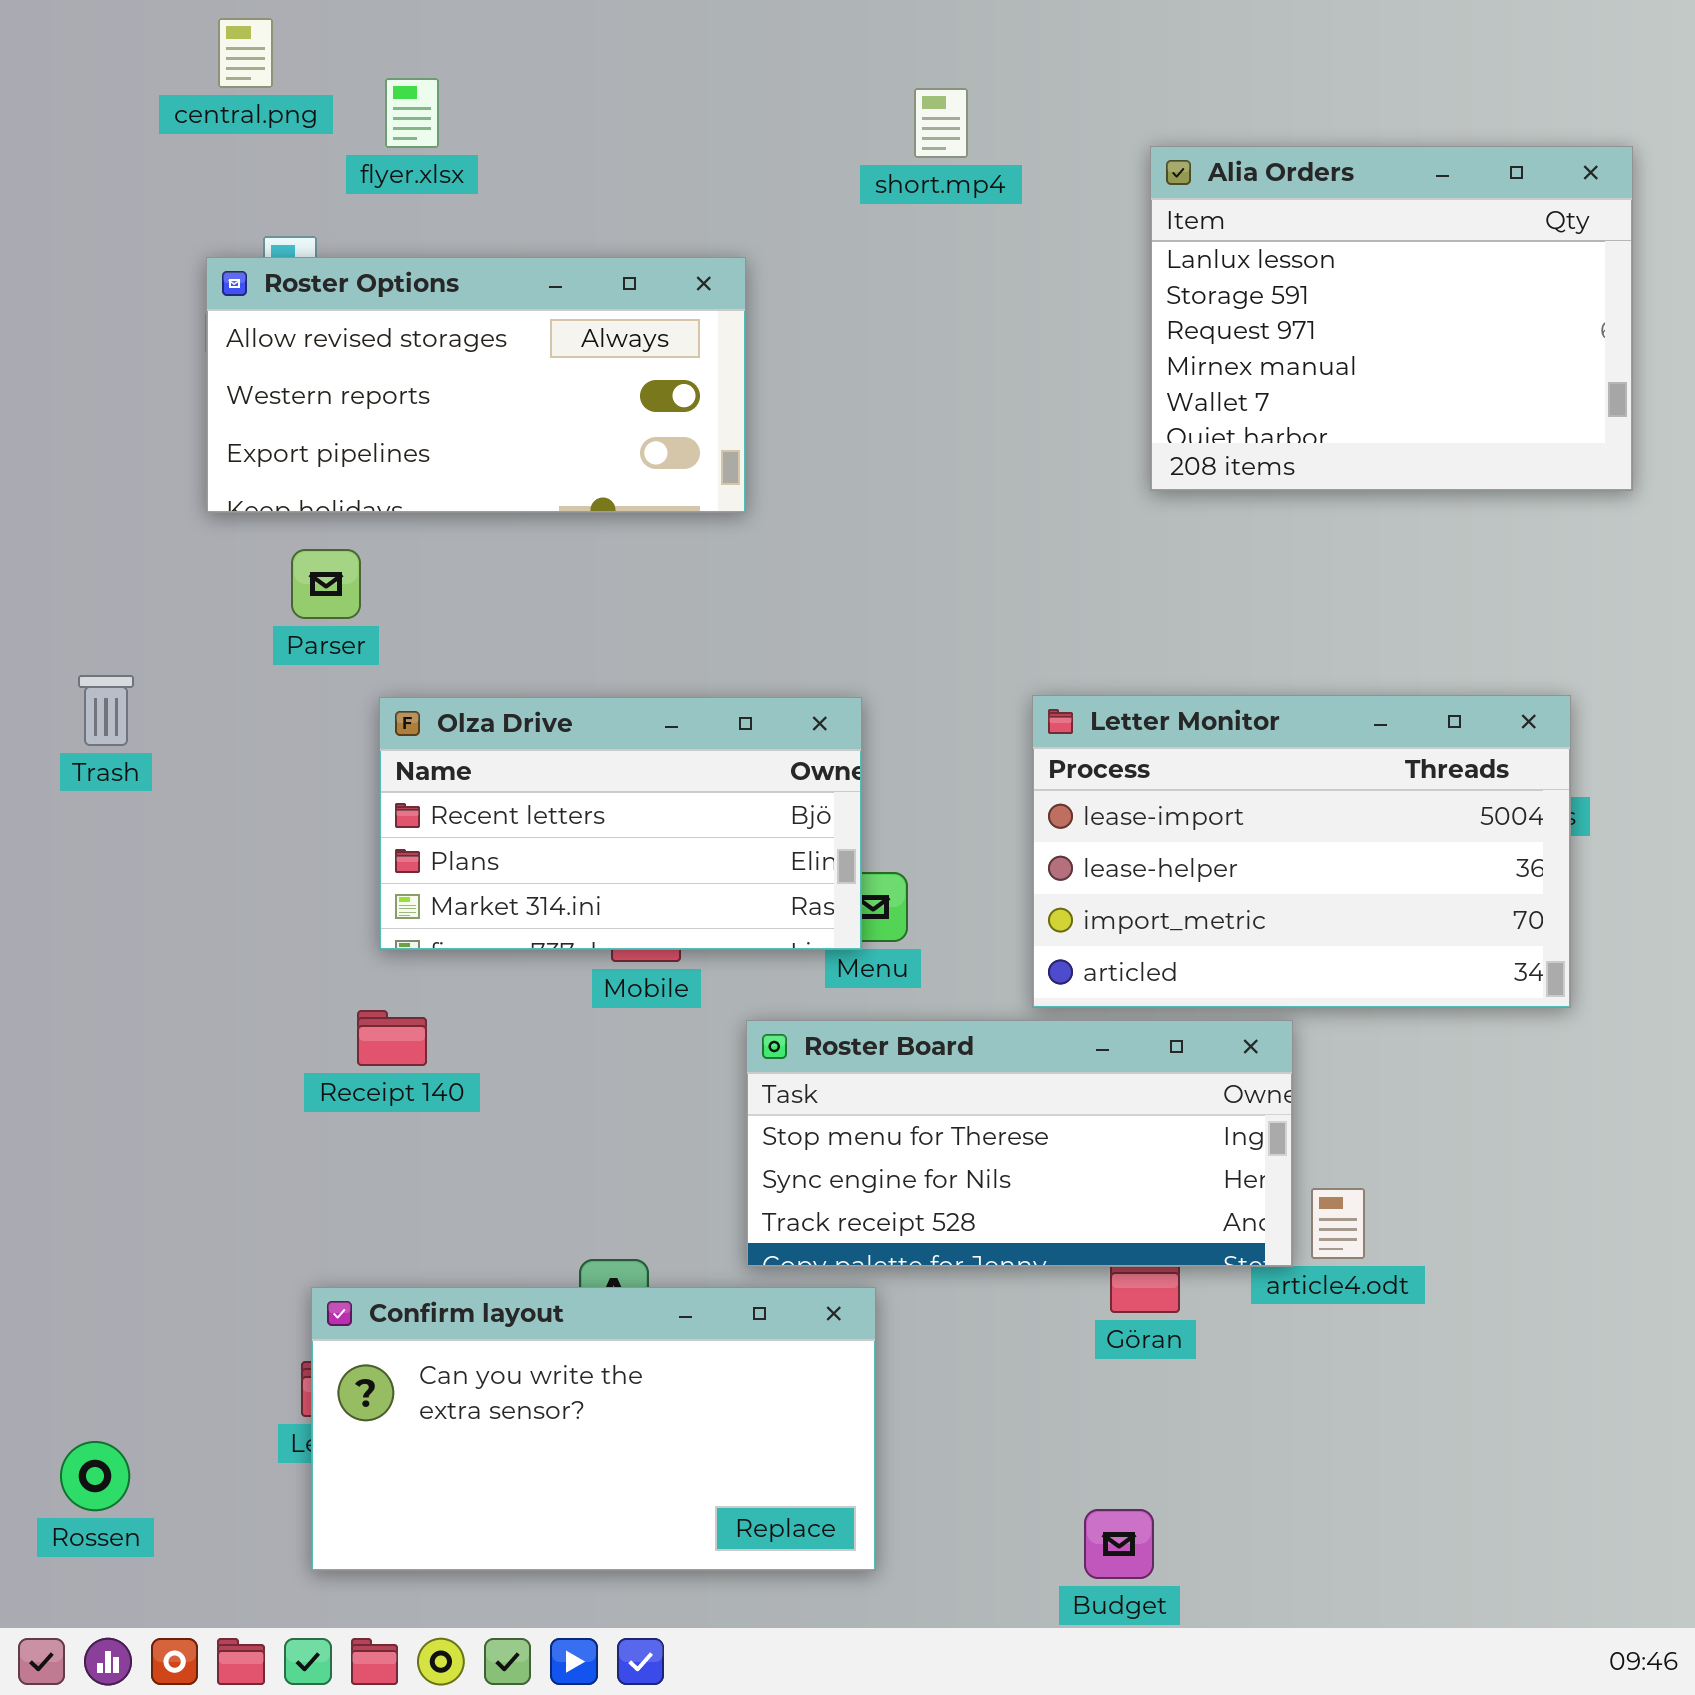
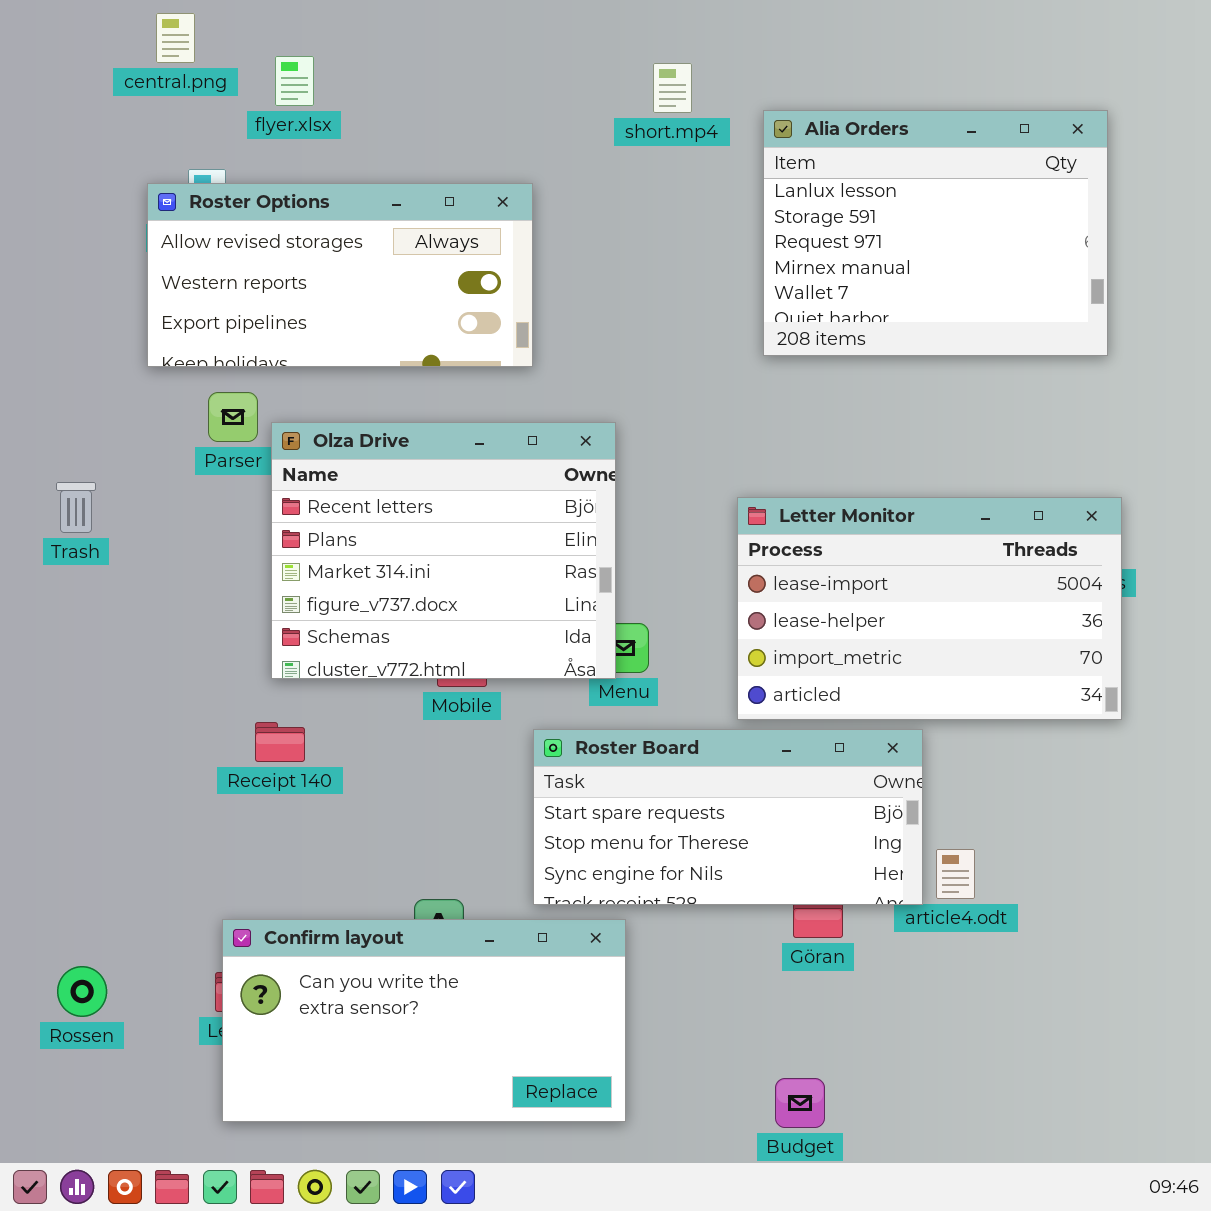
Alia Orders: [1150,146,1633,491] -> [763,110,1108,356], moved
Olza Drive: [379,697,862,950] -> [271,422,616,679], resized
Roster Board: [746,1020,1293,1267] -> [533,729,923,905], scrolled up 1 row
Rossen: [60,1441,130,1511] -> [57,966,107,1017], moved

